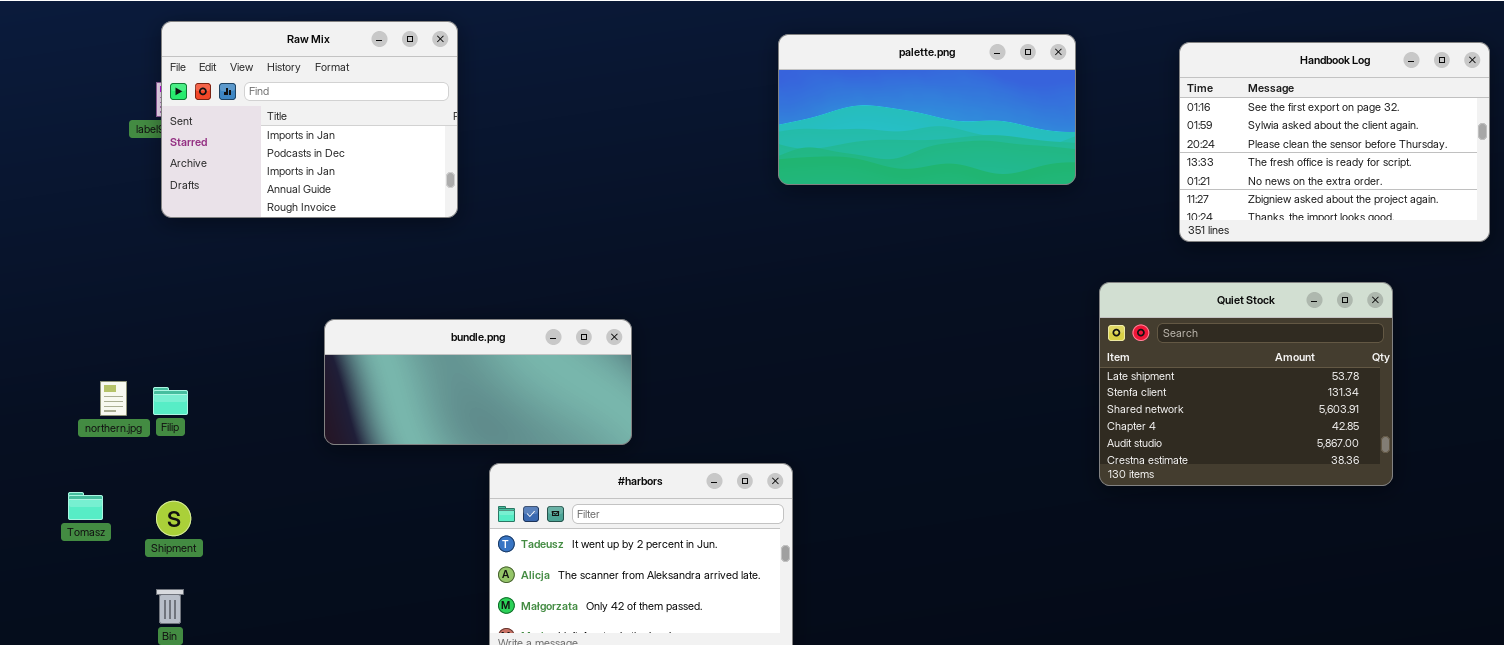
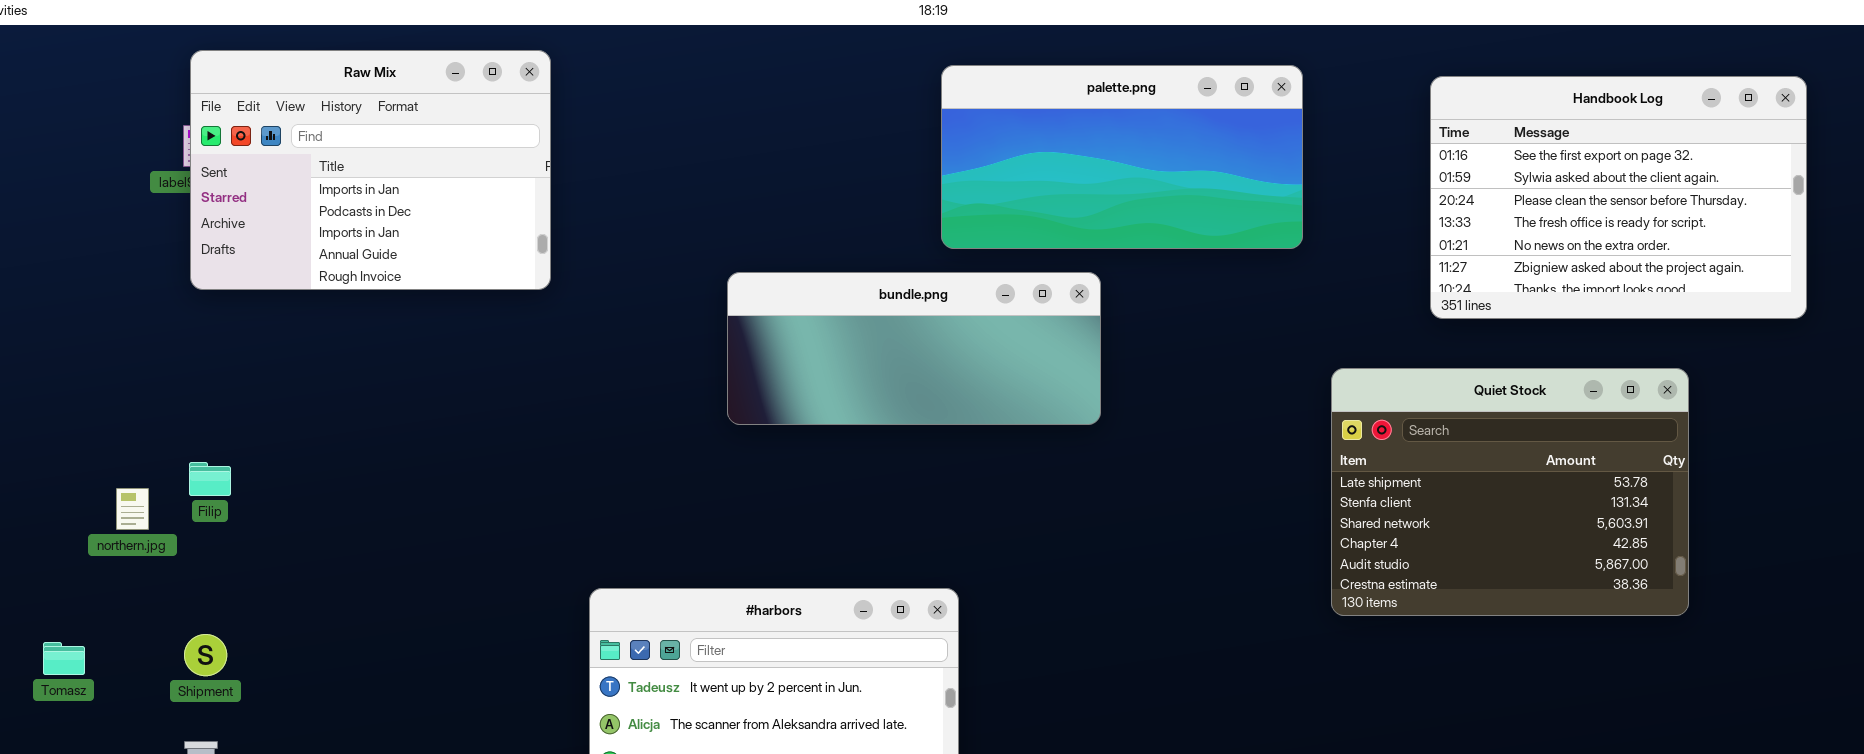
bundle.png: [324,319,632,445] -> [727,272,1101,425], moved
Filip: [153,387,188,415] -> [189,462,231,496], moved
Tomasz: [68,492,103,520] -> [43,642,85,675], moved

